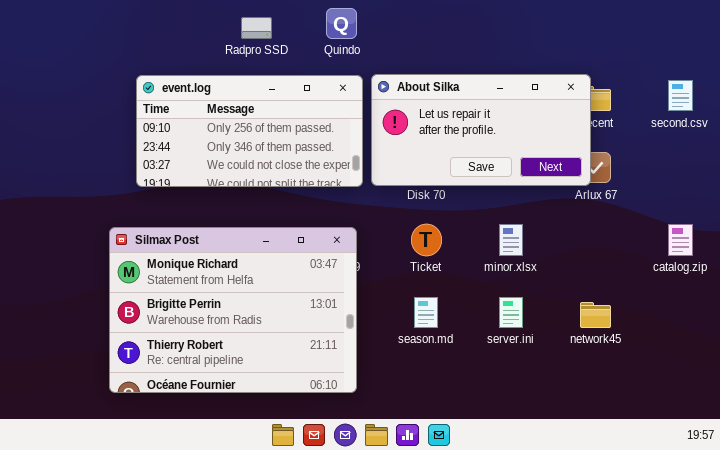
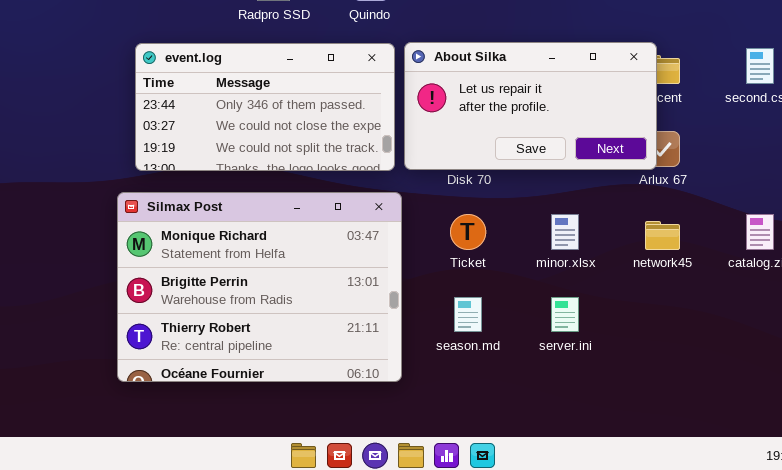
event.log: [136,75,363,187] -> [135,43,395,171], scrolled down 1 row
Silmax Post: [109,227,357,393] -> [117,192,402,382], moved
network45: [580,302,611,328] -> [645,221,680,250], moved

